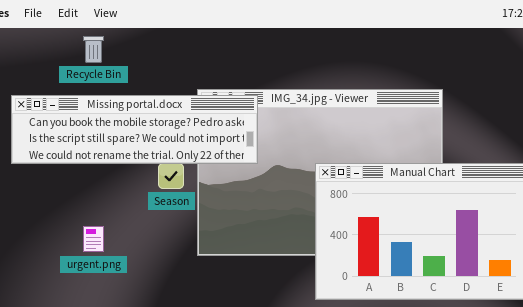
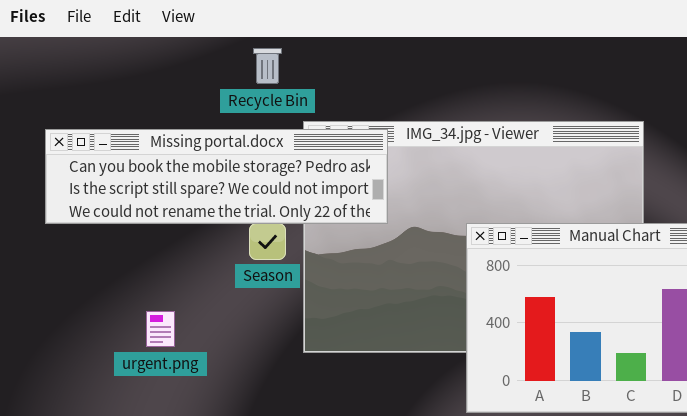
Recycle Bin: [83,36,104,63] -> [253,48,282,84], moved

